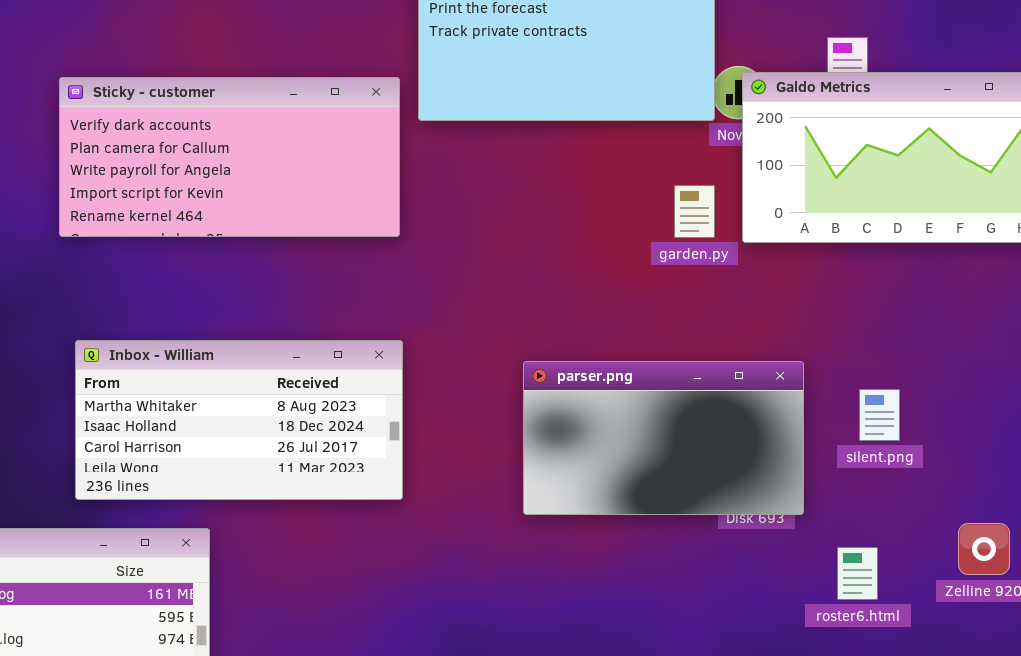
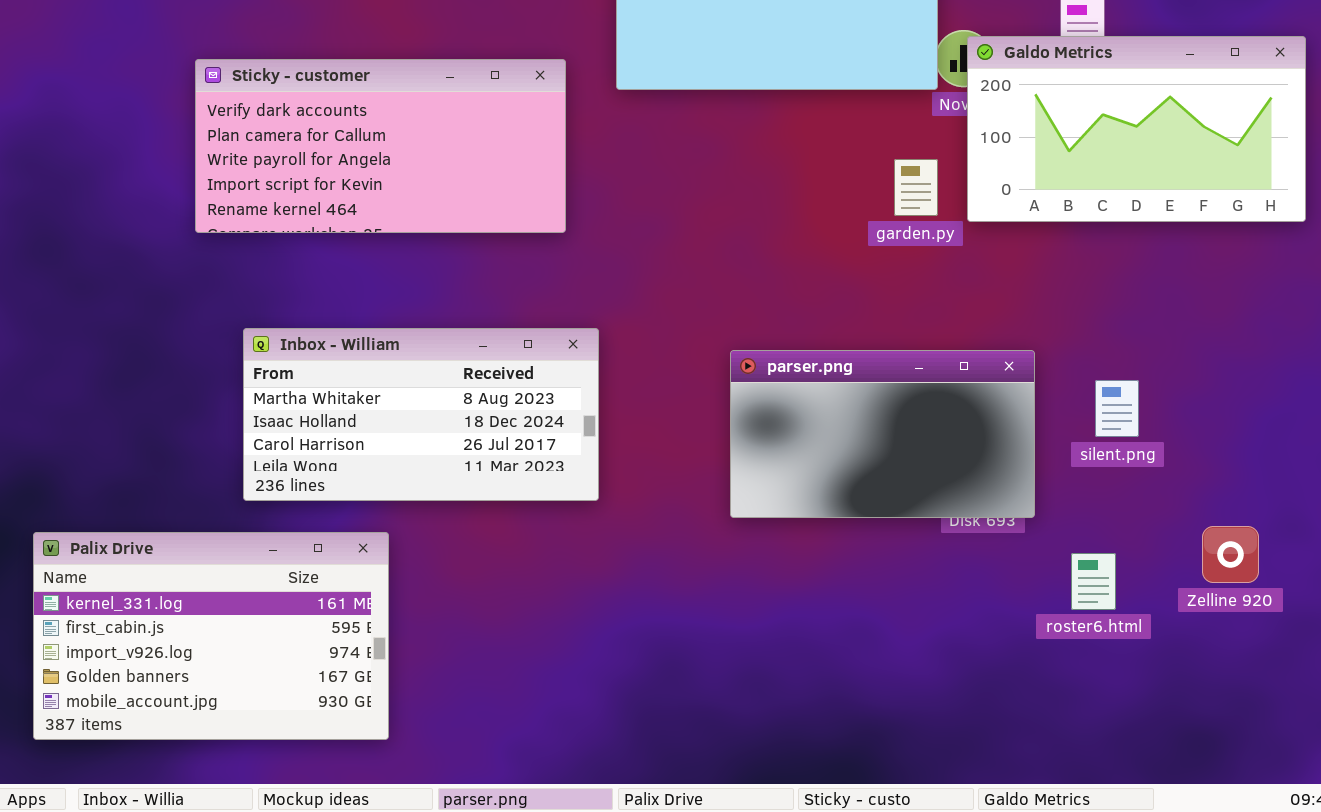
Sticky - customer: [59,77,400,237] -> [195,59,566,233], moved

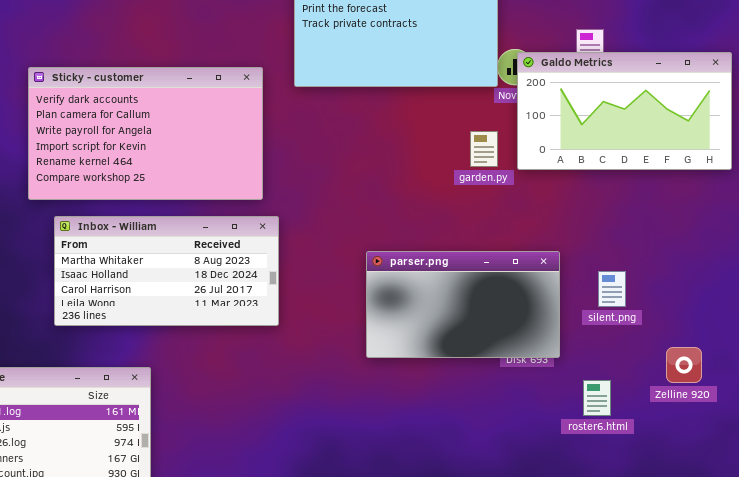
Sticky - customer: [195,59,566,233] -> [28,67,263,200], resized
Inbox - William: [243,328,599,501] -> [54,216,279,326], moved
Zelline 920: [1202,526,1259,583] -> [666,347,702,383], moved

